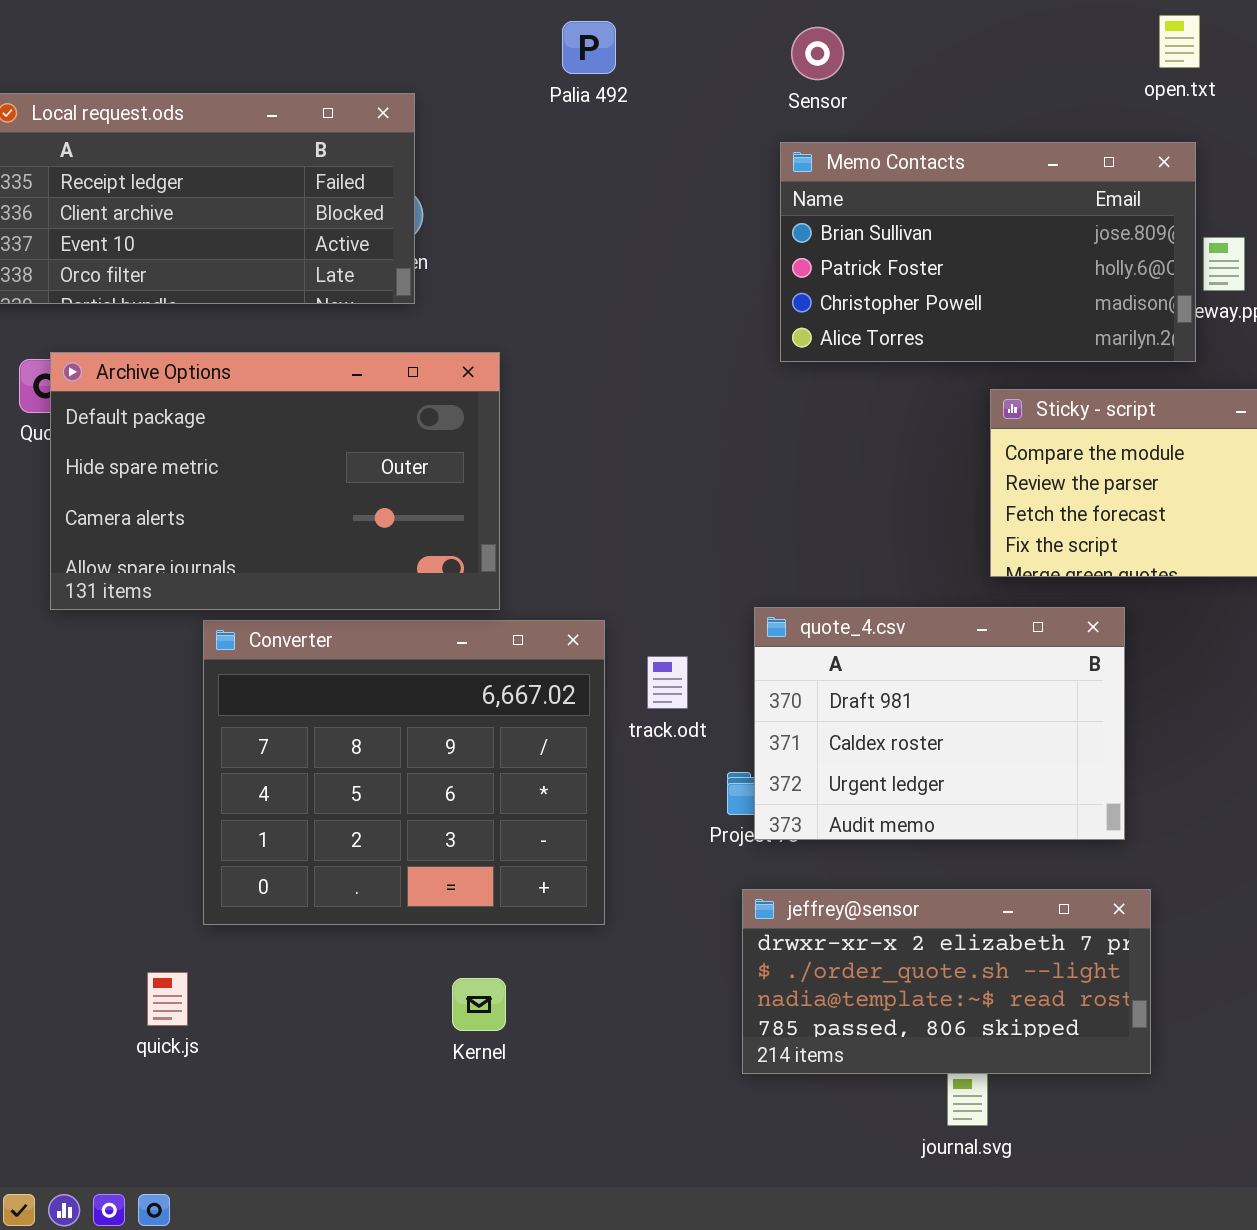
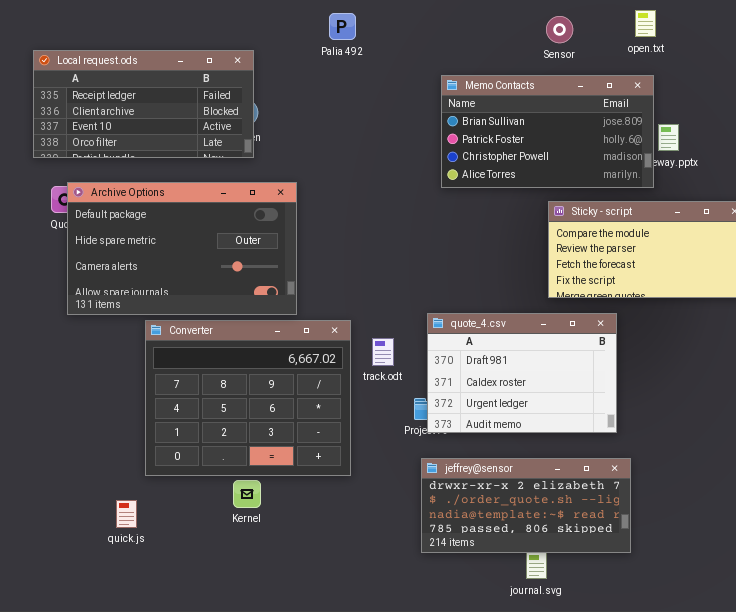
Sensor: [791,27,844,80] -> [546,16,573,43], moved
Kernel: [452,978,506,1031] -> [233,480,261,508], moved

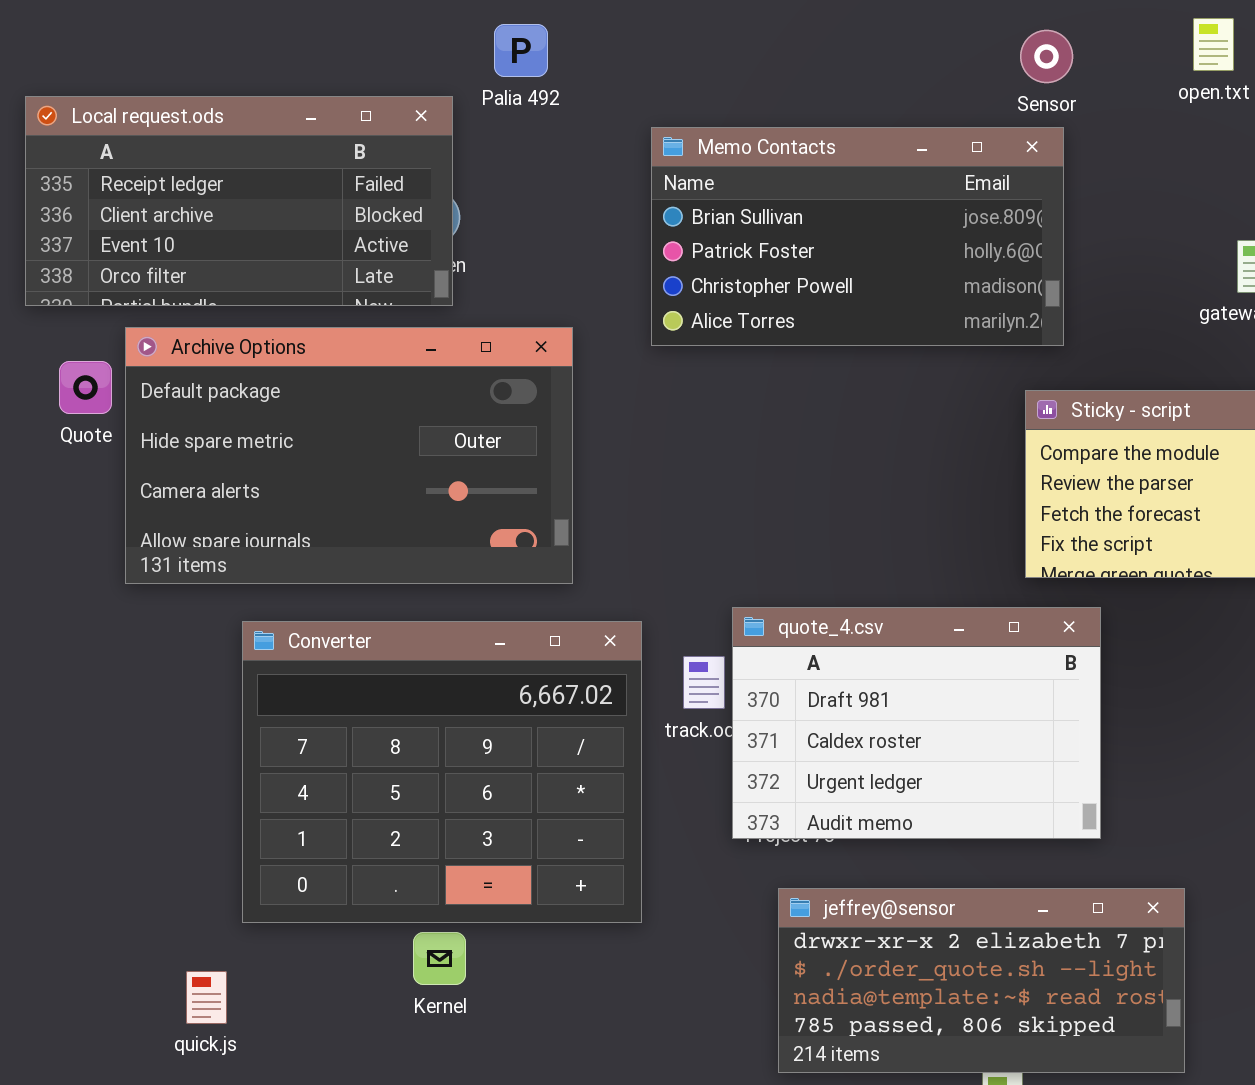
Palia 492: [329,13,356,40] -> [494,24,548,77], moved
Memo Contacts: [441,75,654,188] -> [651,127,1064,346], moved
Archive Options: [67,182,297,315] -> [125,327,573,584], moved
quote_4.csv: [427,313,617,433] -> [732,607,1101,839], moved

